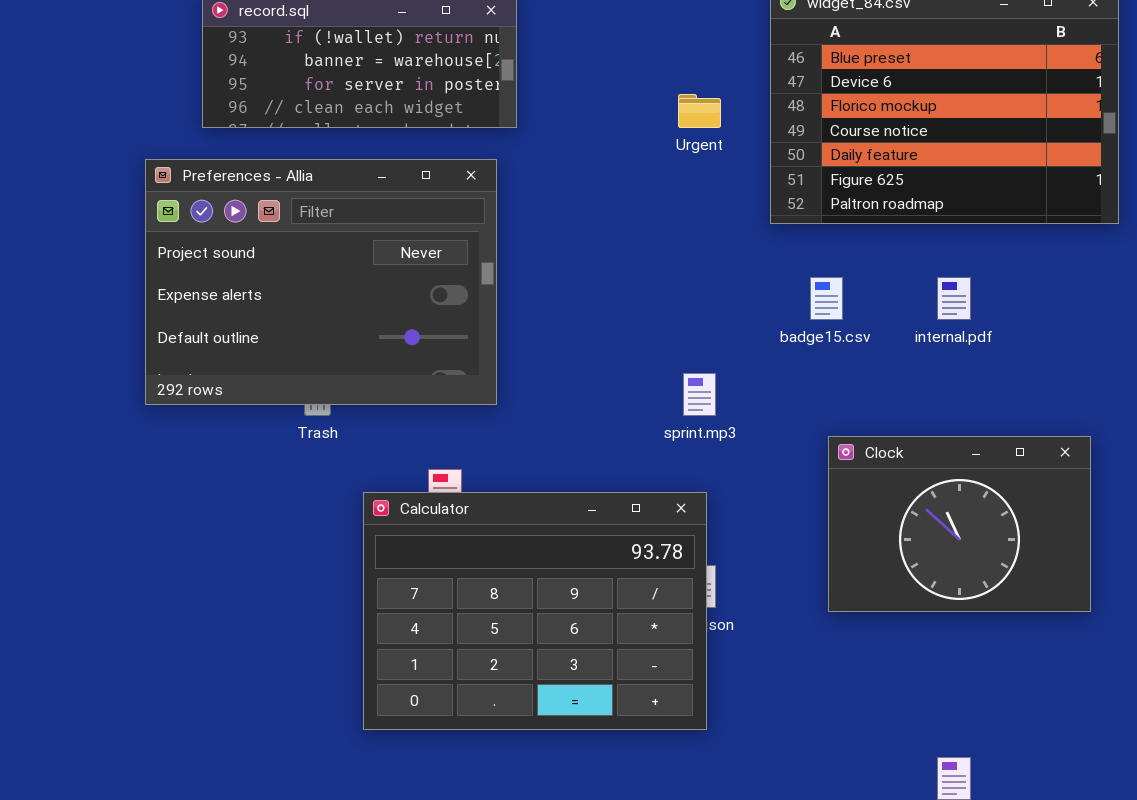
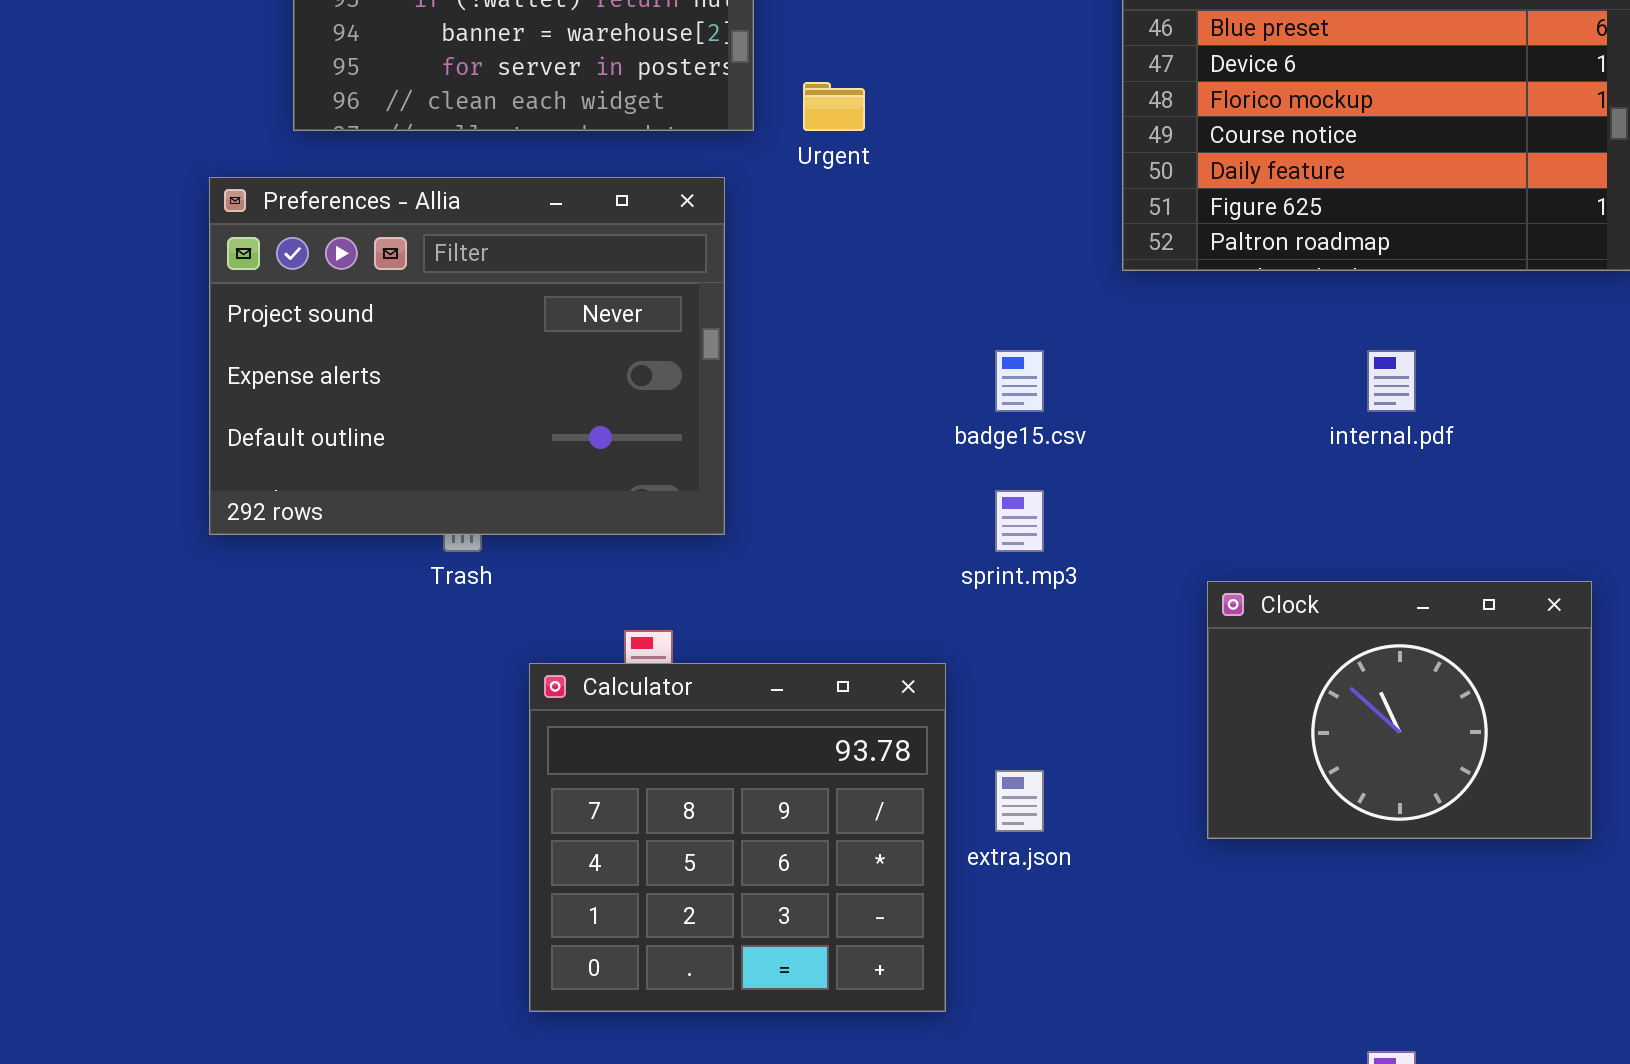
Urgent: [678,94,721,128] -> [803,82,865,131], moved
badge15.csv: [810,277,843,320] -> [995,350,1044,412], moved
Calculator: [363,492,707,730] -> [529,663,946,1012], resized

